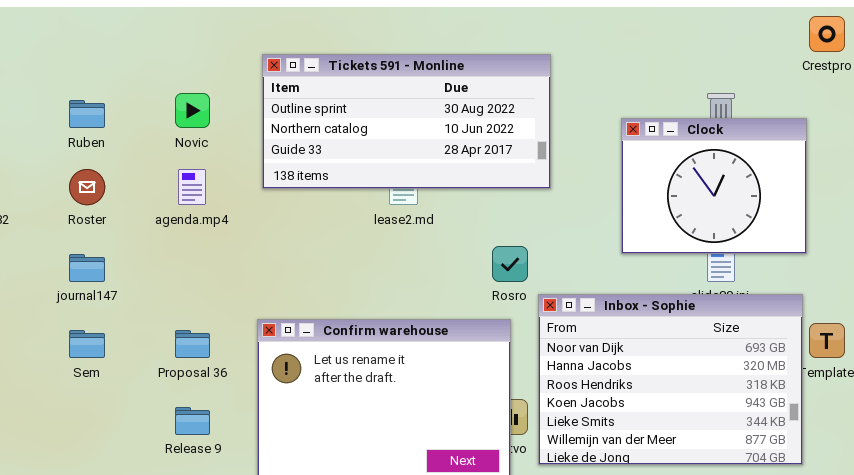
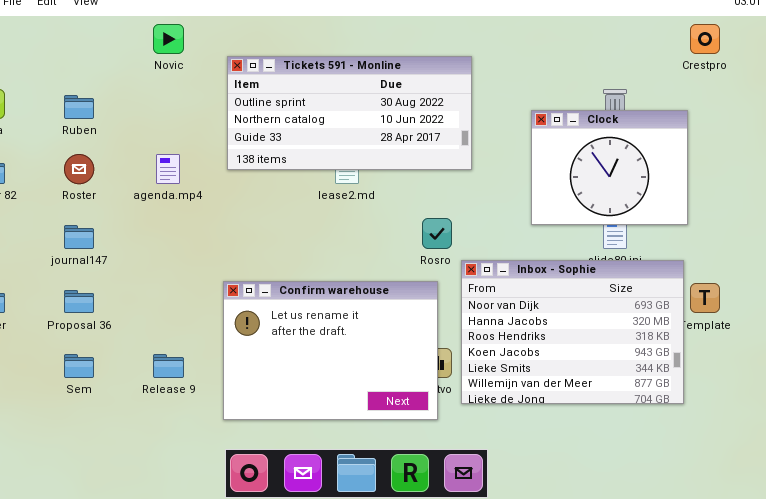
Novic: [175,93,210,128] -> [153,24,184,54], moved
Sem: [69,330,105,358] -> [64,354,94,378], moved
Proposal 36: [175,330,210,358] -> [64,290,94,313], moved

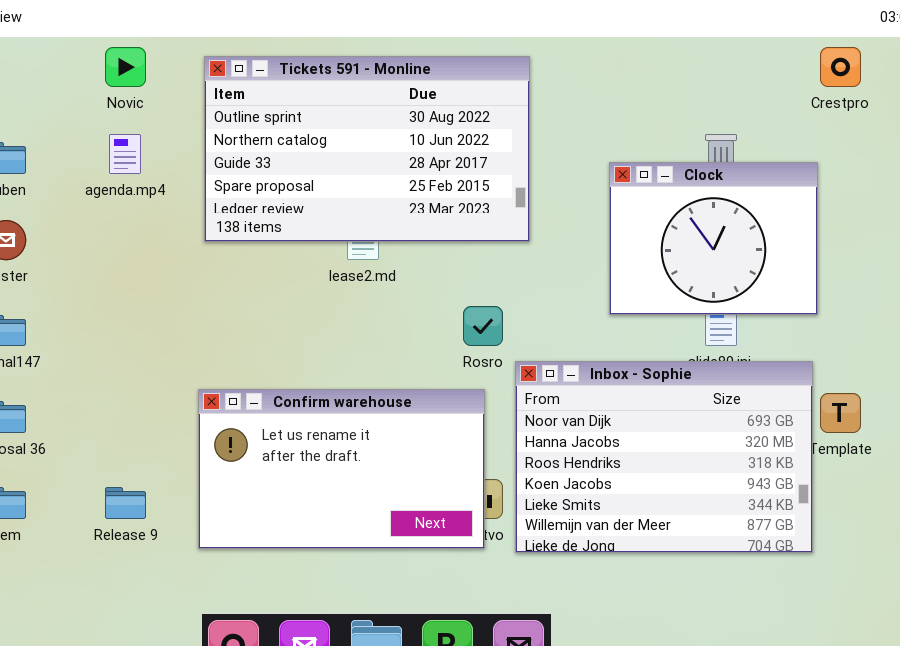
Tickets 591 - Monline: [227,56,472,170] -> [204,56,530,242], resized
agenda.mp4: [156,154,180,184] -> [109,134,141,174], moved
Confirm warehouse: [223,281,438,420] -> [198,389,485,549], resized

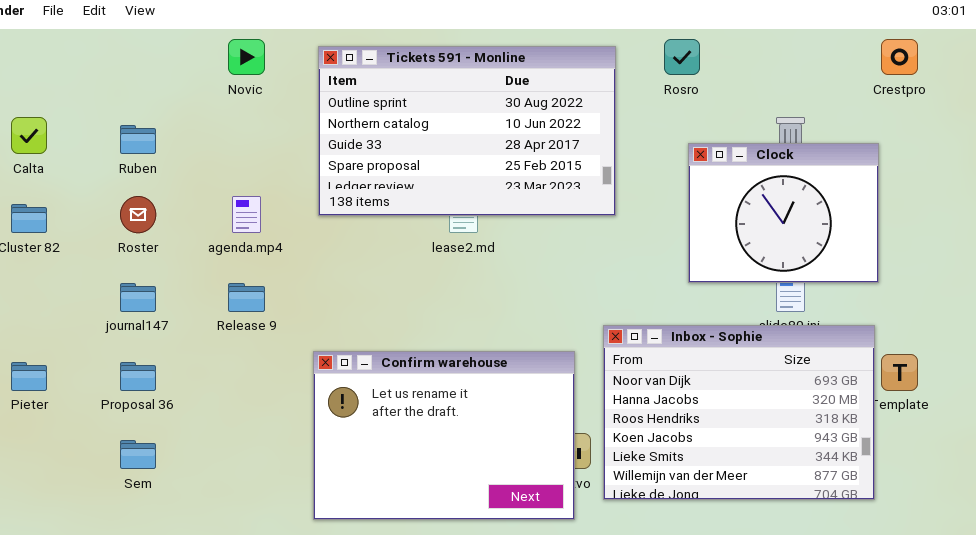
agenda.mp4: [109,134,141,174] -> [232,196,261,233], moved
Rosro: [463,306,503,346] -> [664,39,700,75], moved
Confirm warehouse: [198,389,485,549] -> [313,351,575,520], resized
Release 9: [105,487,146,519] -> [228,283,265,312], moved

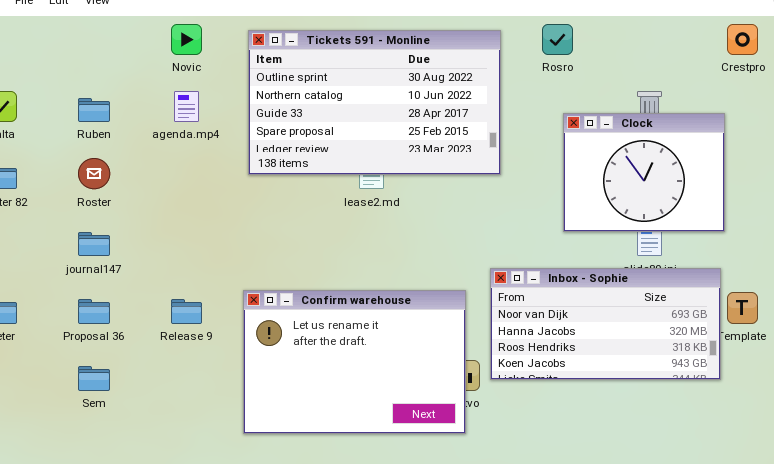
agenda.mp4: [232,196,261,233] -> [174,91,199,122], moved
Release 9: [228,283,265,312] -> [171,299,202,324], moved
Inbox - Sophie: [603,325,875,500] -> [490,268,721,380], resized

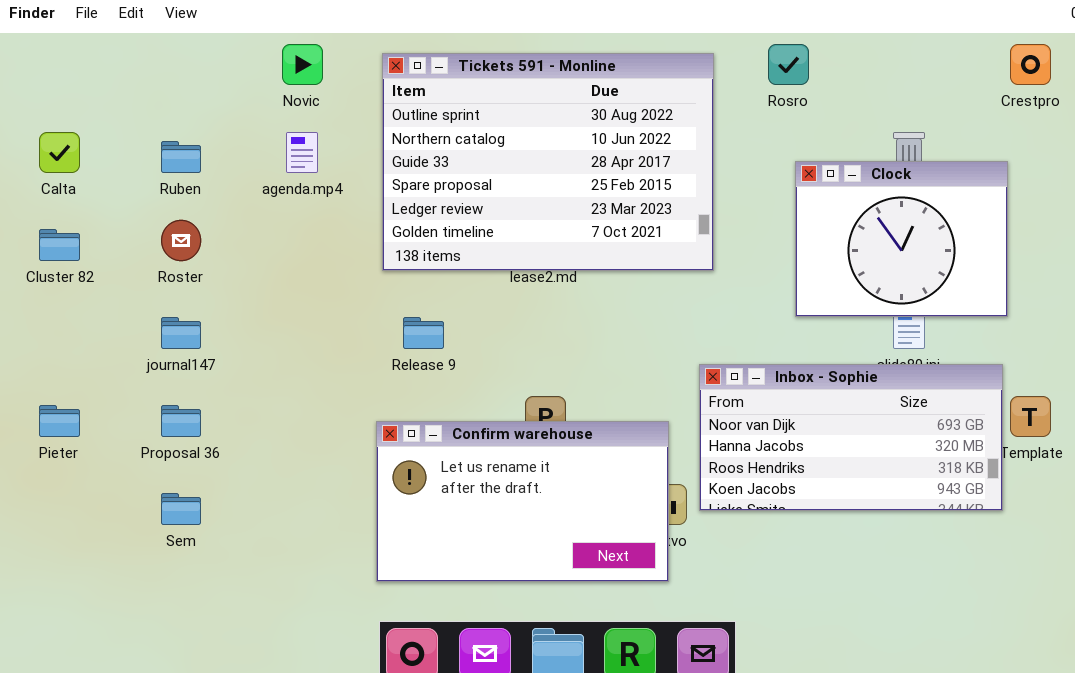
Tickets 591 - Monline: [248,30,501,175] -> [382,53,714,271], resized
Confirm warehouse: [243,290,466,434] -> [376,421,669,582], resized
Release 9: [171,299,202,324] -> [403,317,444,349], moved

